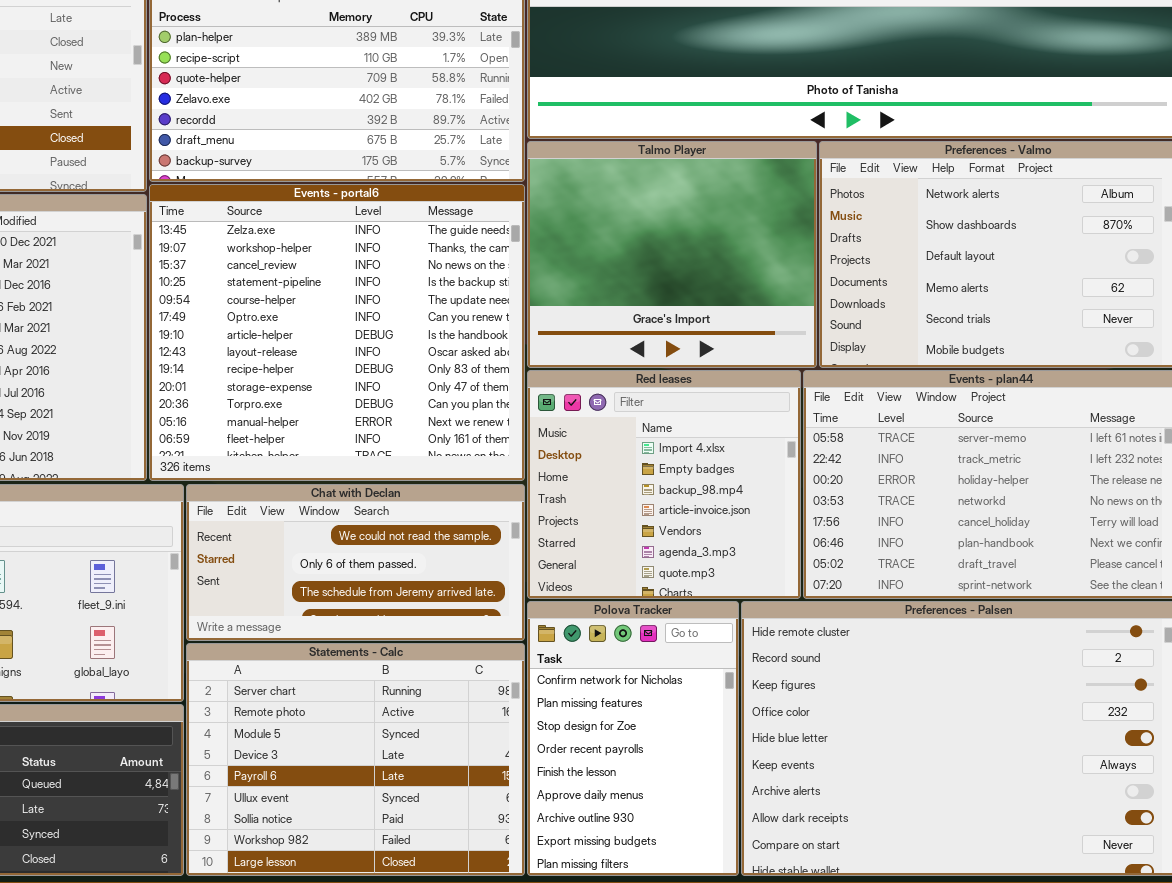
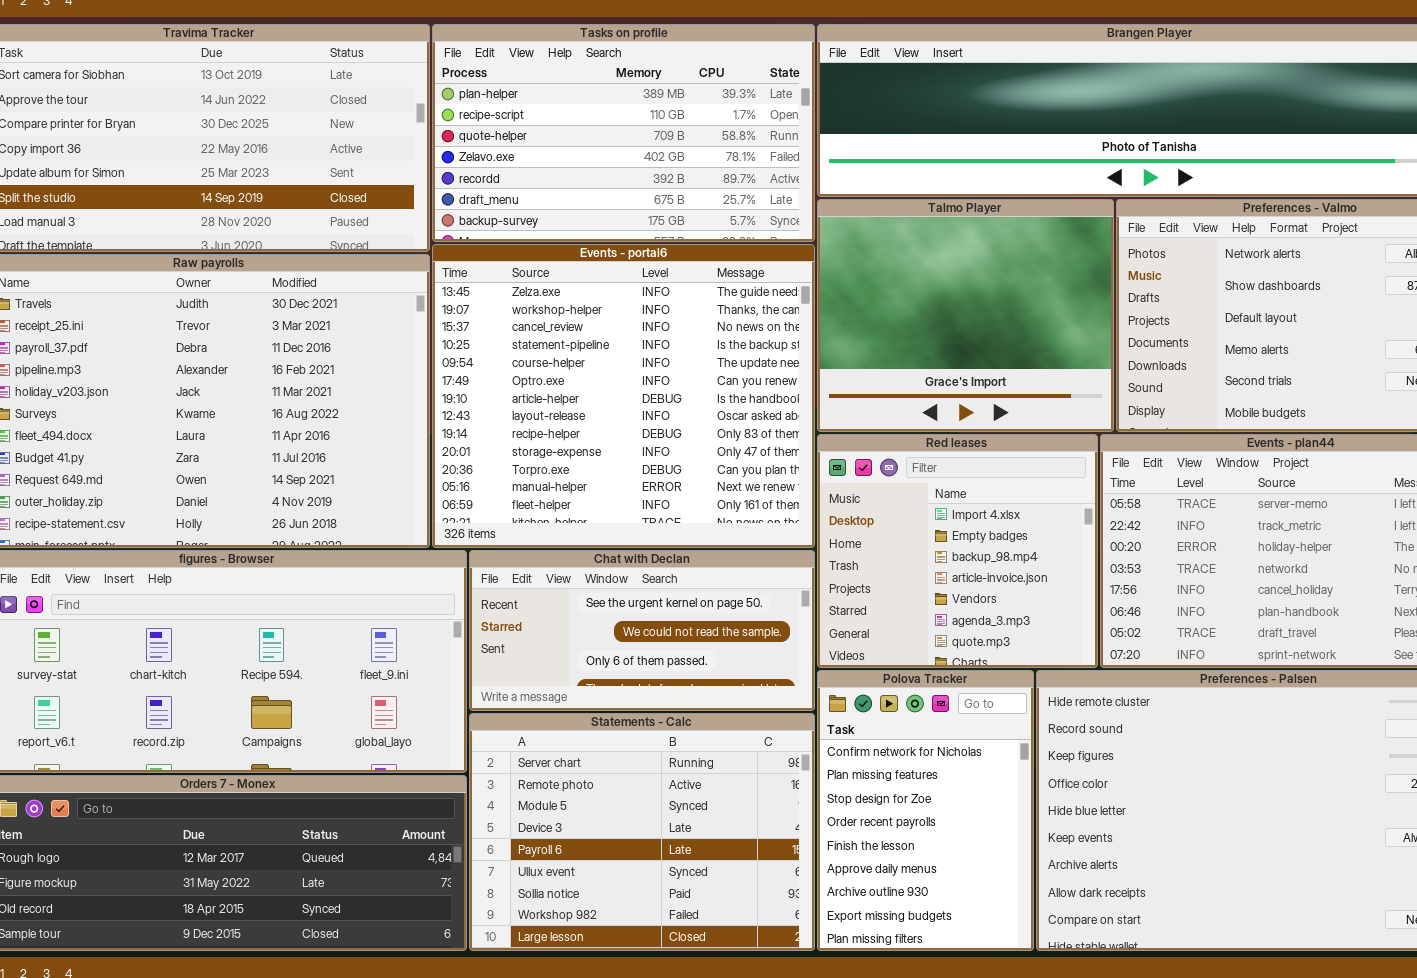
Chat with Declan: [186,484,525,641] -> [469,550,815,711], scrolled up 1 row

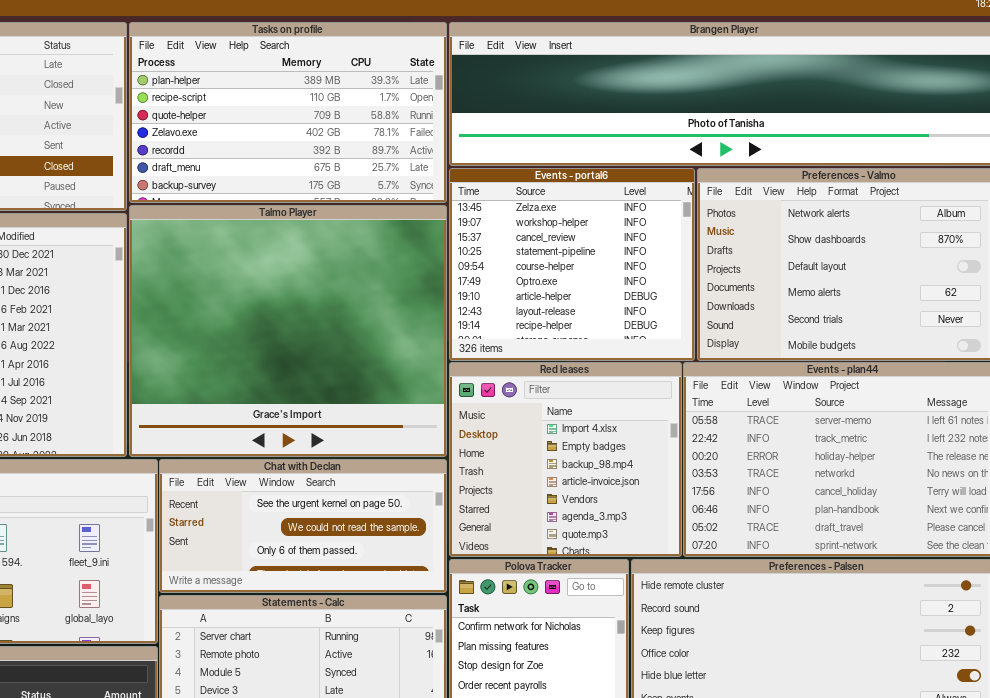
Talmo Player: [817,199,1114,432] -> [129,205,447,457], moved, resized
Events - portal6: [432,244,815,548] -> [449,168,695,361], moved, resized

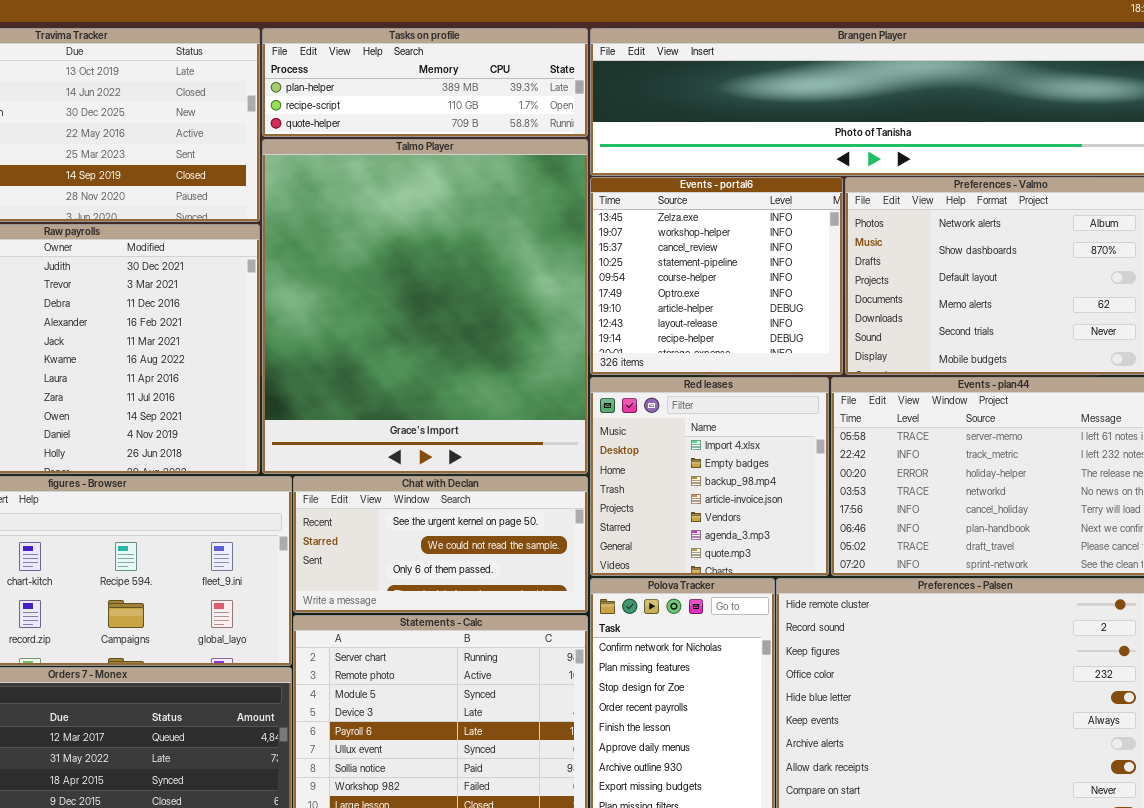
Tasks on profile: [129,22,447,203] -> [262,28,588,137], resized
Talmo Player: [129,205,447,457] -> [262,139,588,474], resized

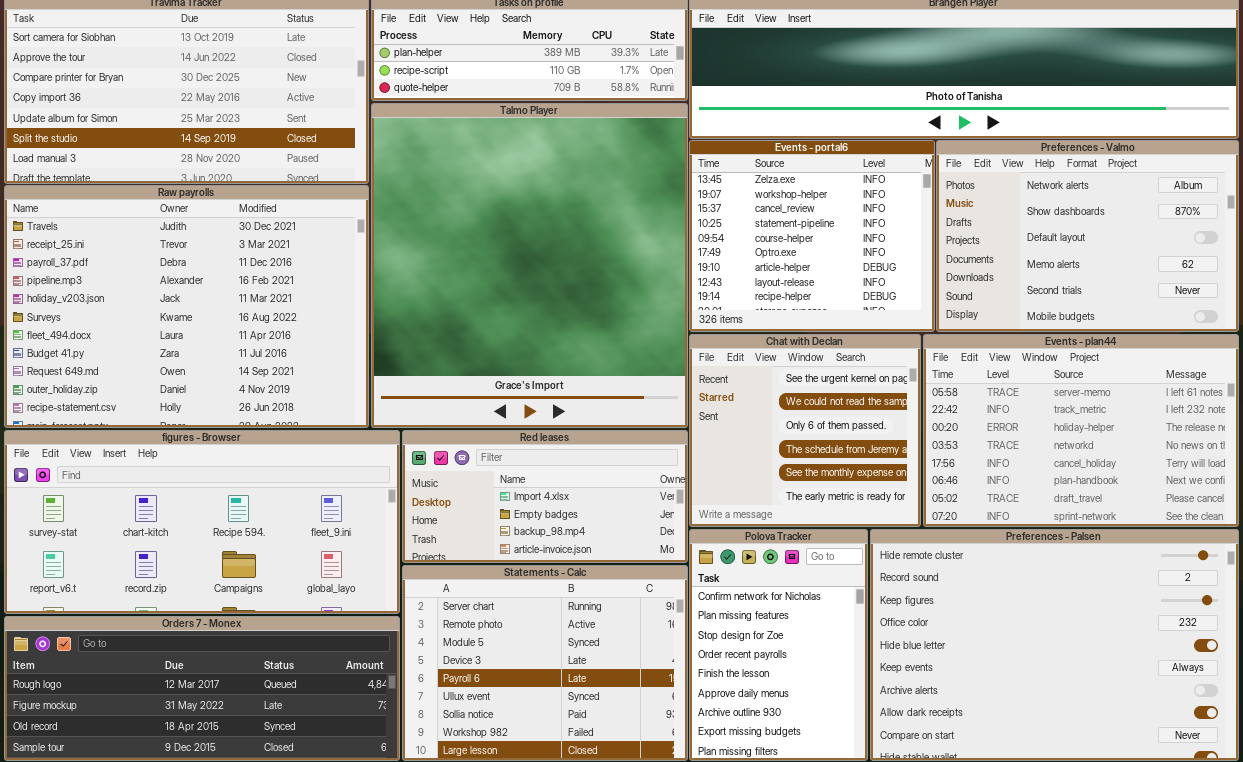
Red leases: [590,377,829,576] -> [402,430,688,563], moved, resized
Chat with Declan: [293,476,588,613] -> [689,334,921,527], moved, resized

